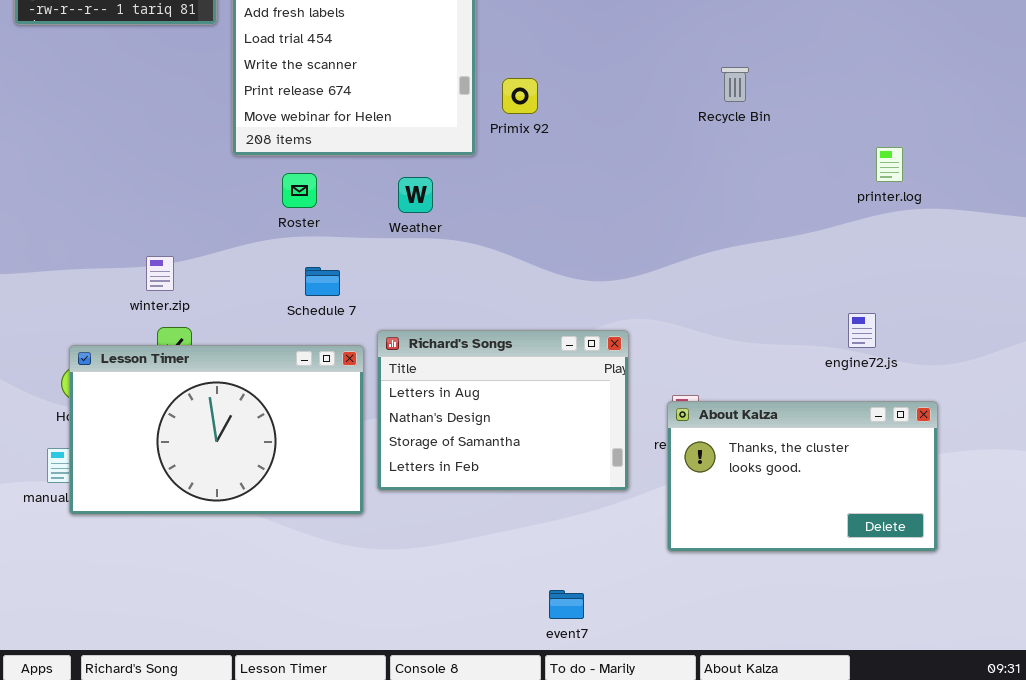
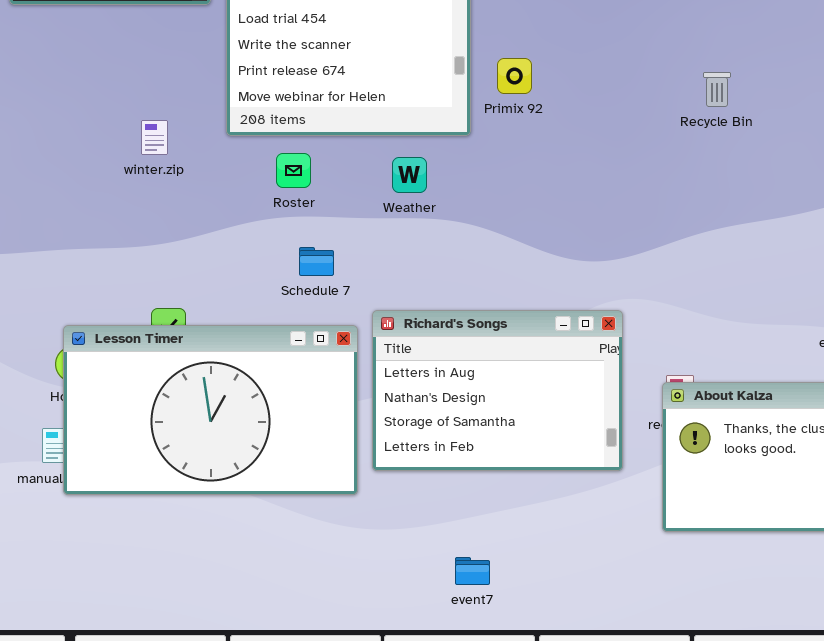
Recycle Bin: [721,67,749,102] -> [703,72,731,107], moved
winter.zip: [146,256,174,291] -> [141,120,168,155], moved
event7: [549,590,584,619] -> [455,557,490,585], moved

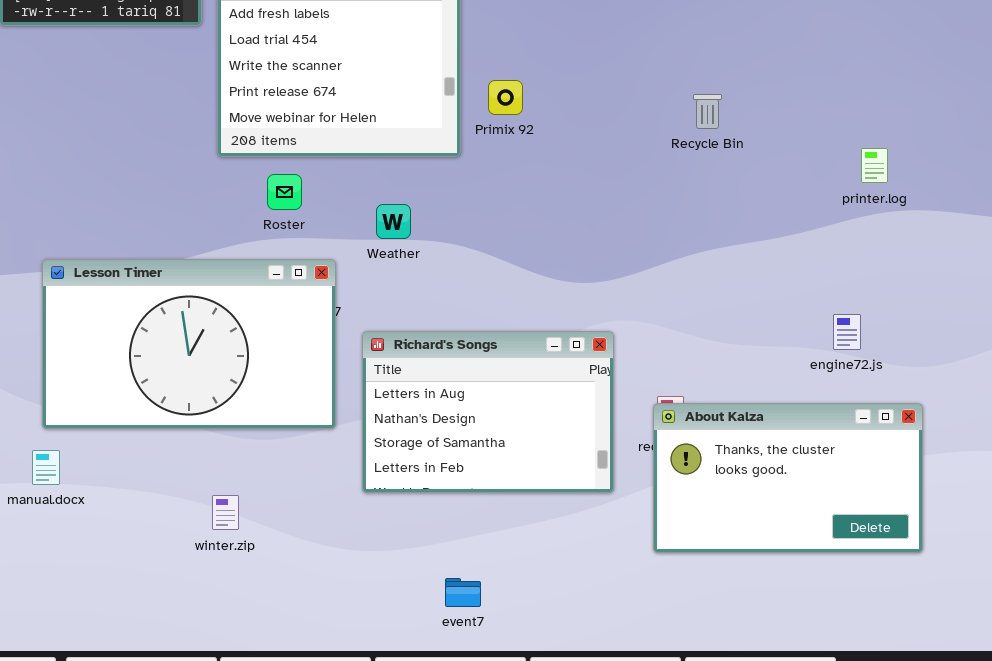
winter.zip: [141,120,168,155] -> [212,495,239,530], moved
Weather: [392,157,427,193] -> [376,204,411,239], moved
Lesson Timer: [63,325,358,495] -> [42,259,336,429], moved

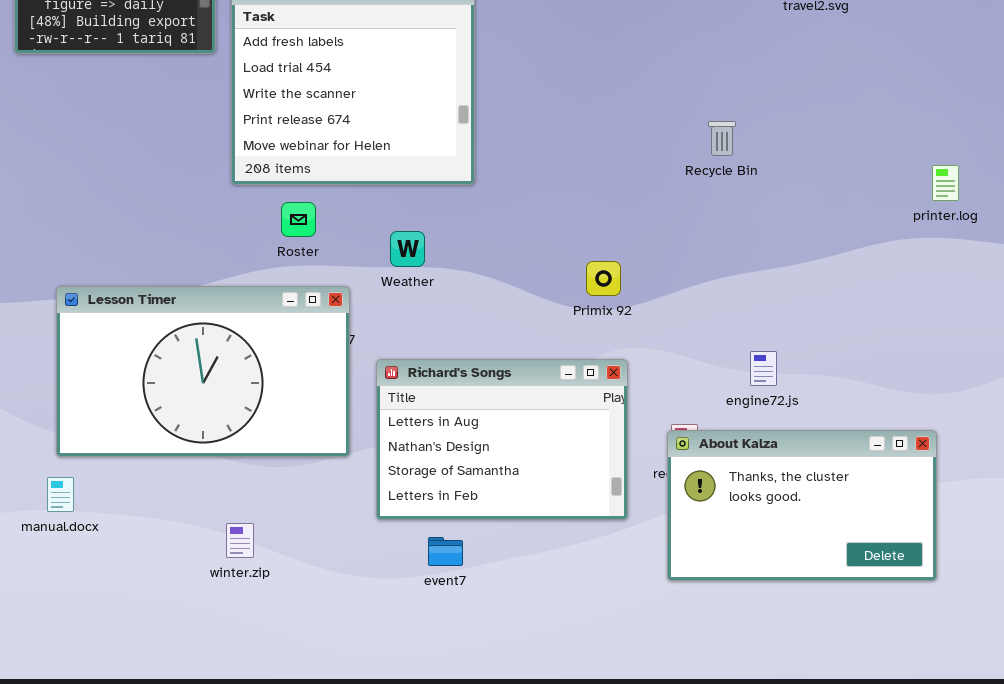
Primix 92: [488,80,523,115] -> [586,261,621,296], moved
printer.log: [861,148,888,183] -> [932,165,959,201], moved
engine72.js: [833,314,861,350] -> [750,351,777,386], moved
event7: [445,578,481,607] -> [428,537,463,566], moved

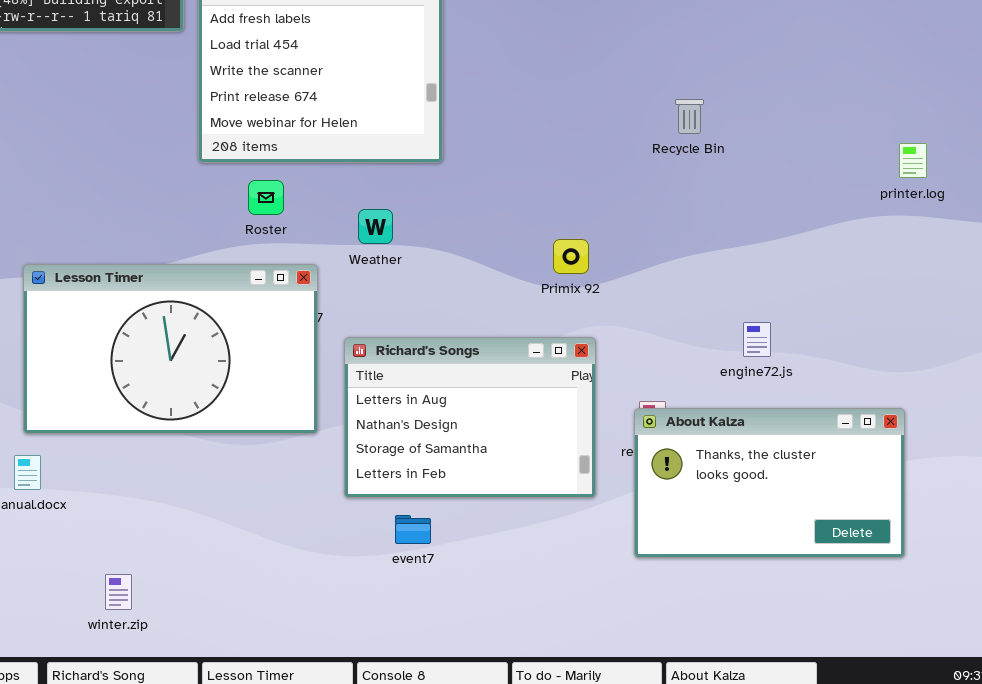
engine72.js: [750,351,777,386] -> [743,322,771,357], moved
winter.zip: [226,523,254,558] -> [105,574,132,610], moved

